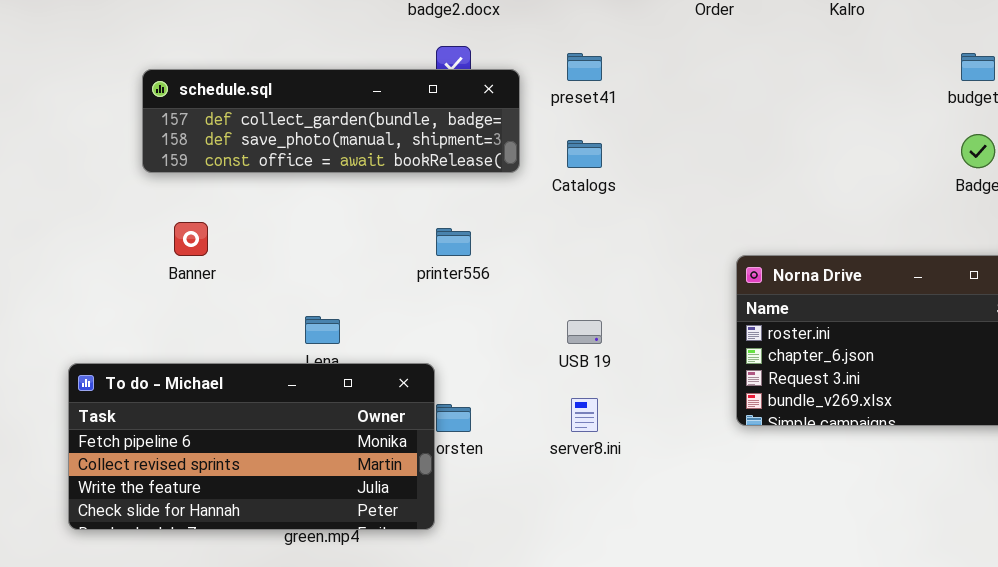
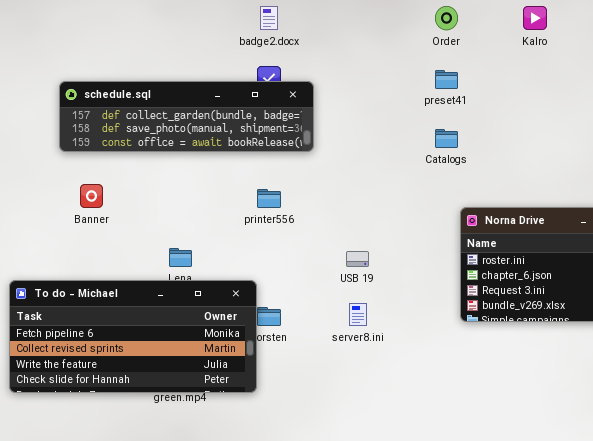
preset41: [567,53,602,81] -> [435,70,458,89], moved
Catalogs: [567,140,602,168] -> [435,129,458,148], moved

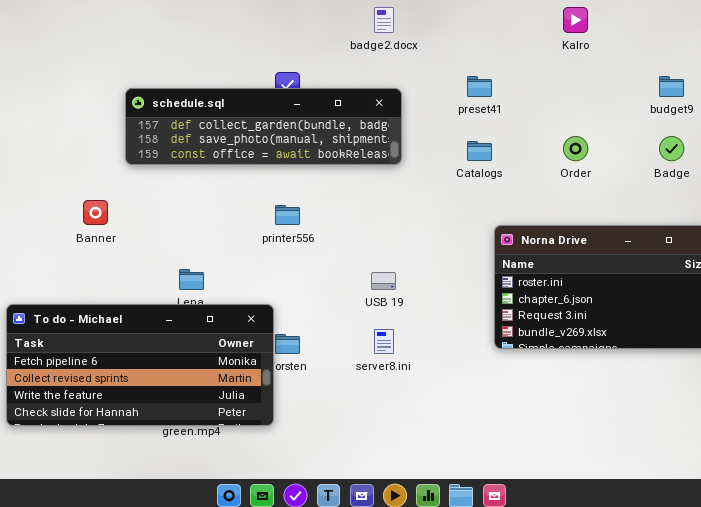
badge2.docx: [260,6,278,30] -> [374,7,394,33], moved
Order: [435,6,458,30] -> [563,136,588,161], moved
schedule.sql: [59,81,314,152] -> [125,88,402,165], moved

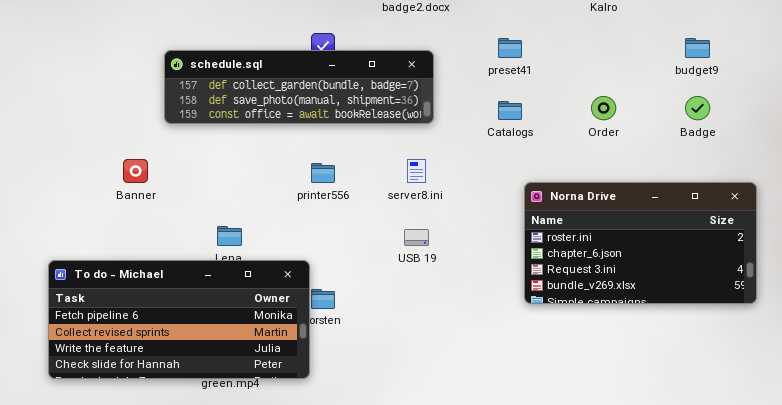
server8.ini: [374,329,394,354] -> [407,159,426,183], moved

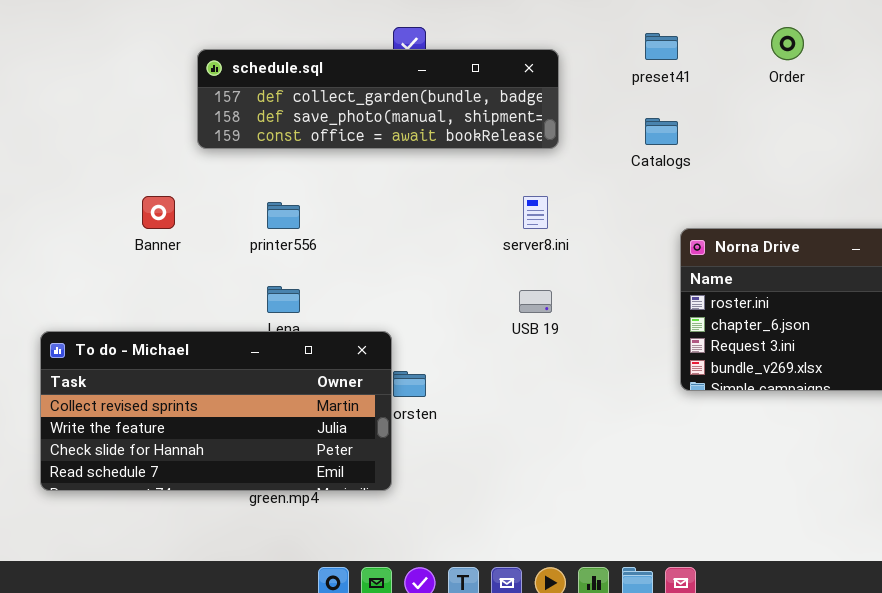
Order: [591,96,616,120] -> [771,27,804,60], moved
printer556: [311,163,335,183] -> [267,202,300,229], moved
To do - Michael: [48,260,310,379] -> [40,331,392,491], scrolled down 1 row

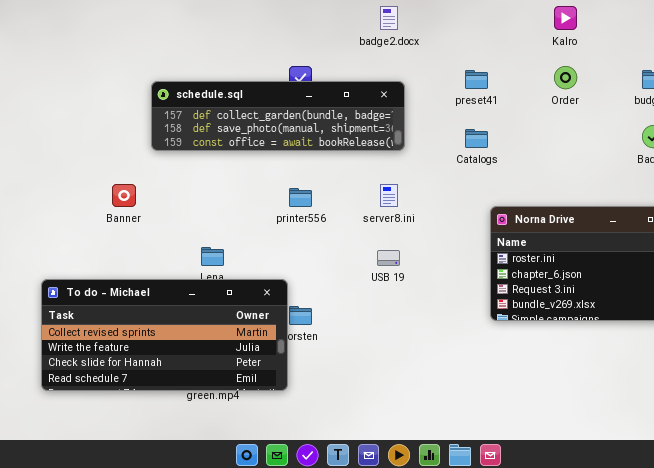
printer556: [267,202,300,229] -> [289,188,312,207], moved

